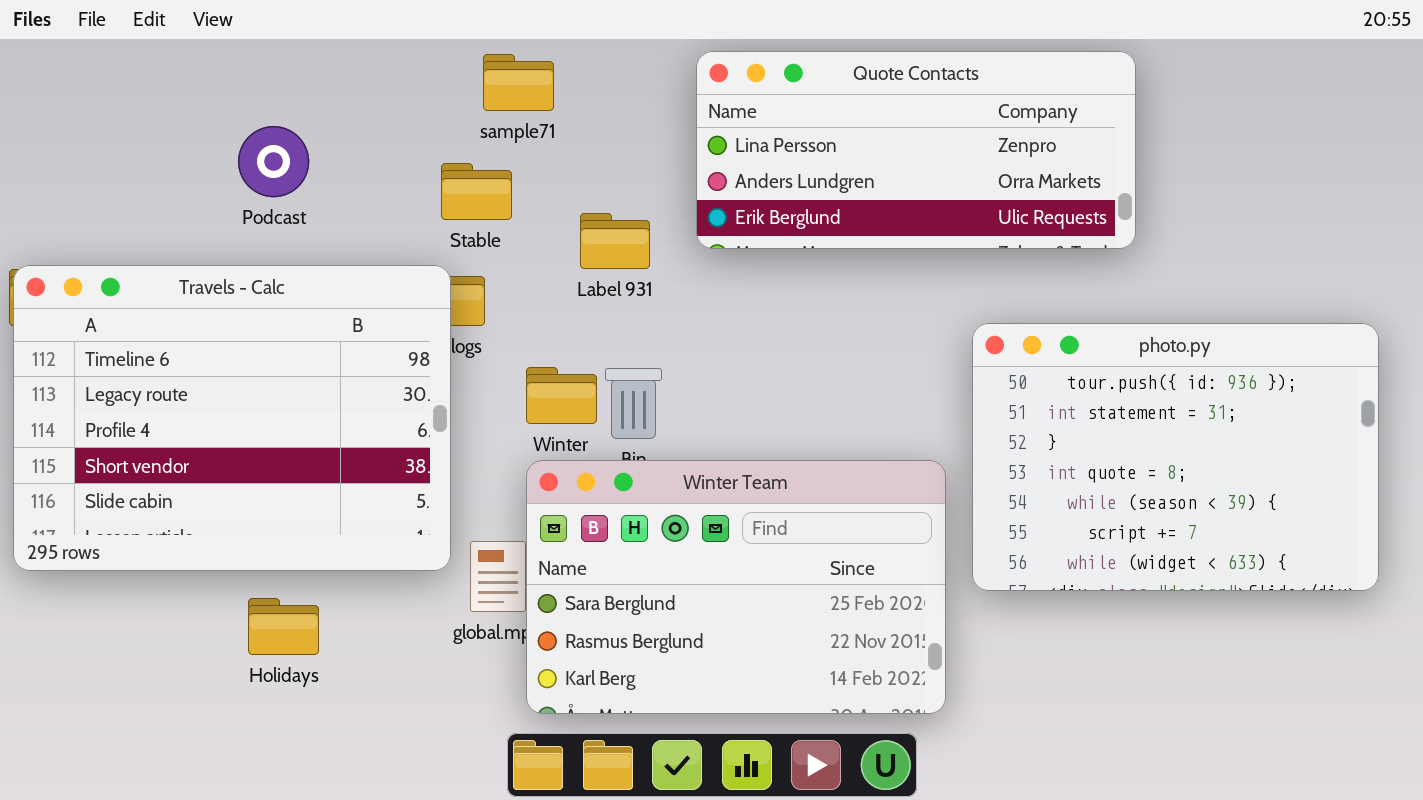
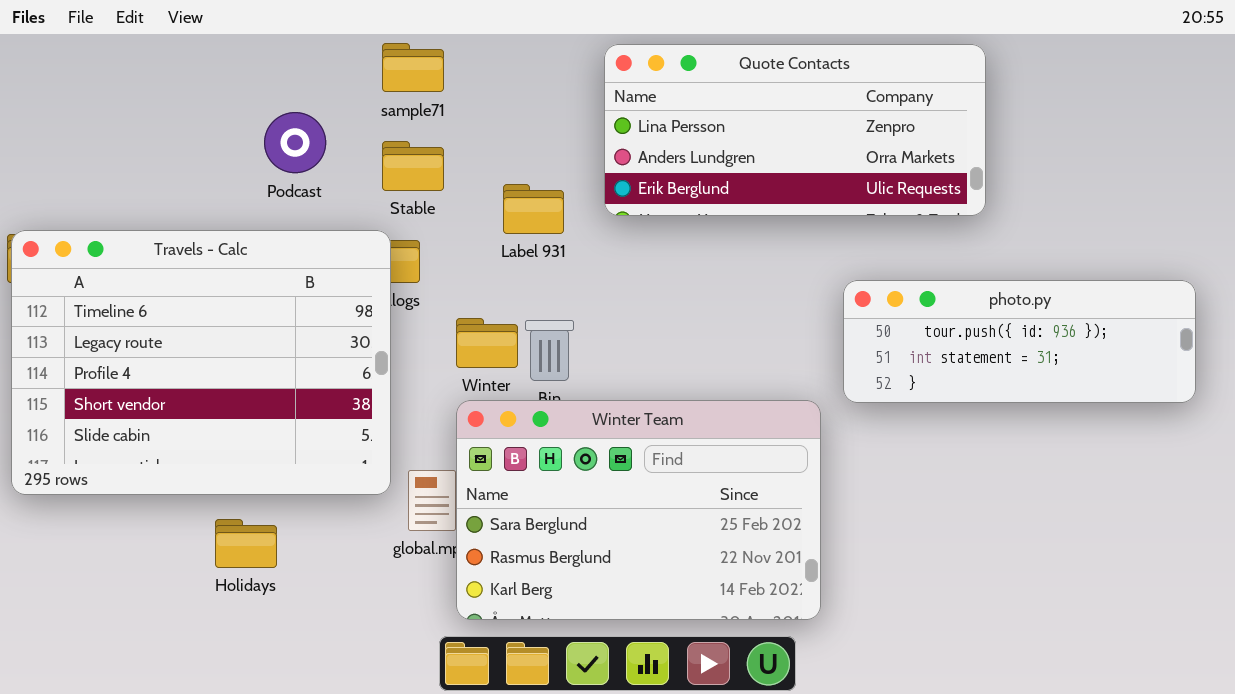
sample71: [483,54,554,111] -> [382,43,444,92], moved
Podcast: [238,126,309,197] -> [264,112,326,173], moved
photo.py: [972,323,1379,591] -> [843,280,1196,403], resized

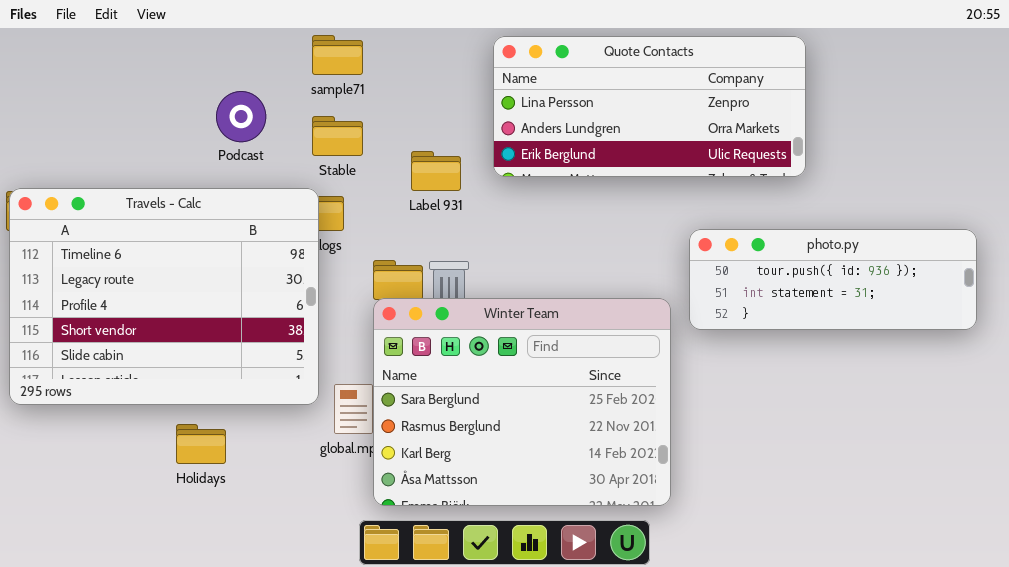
Winter Team: [456,400,821,620] -> [373,298,671,506], resized

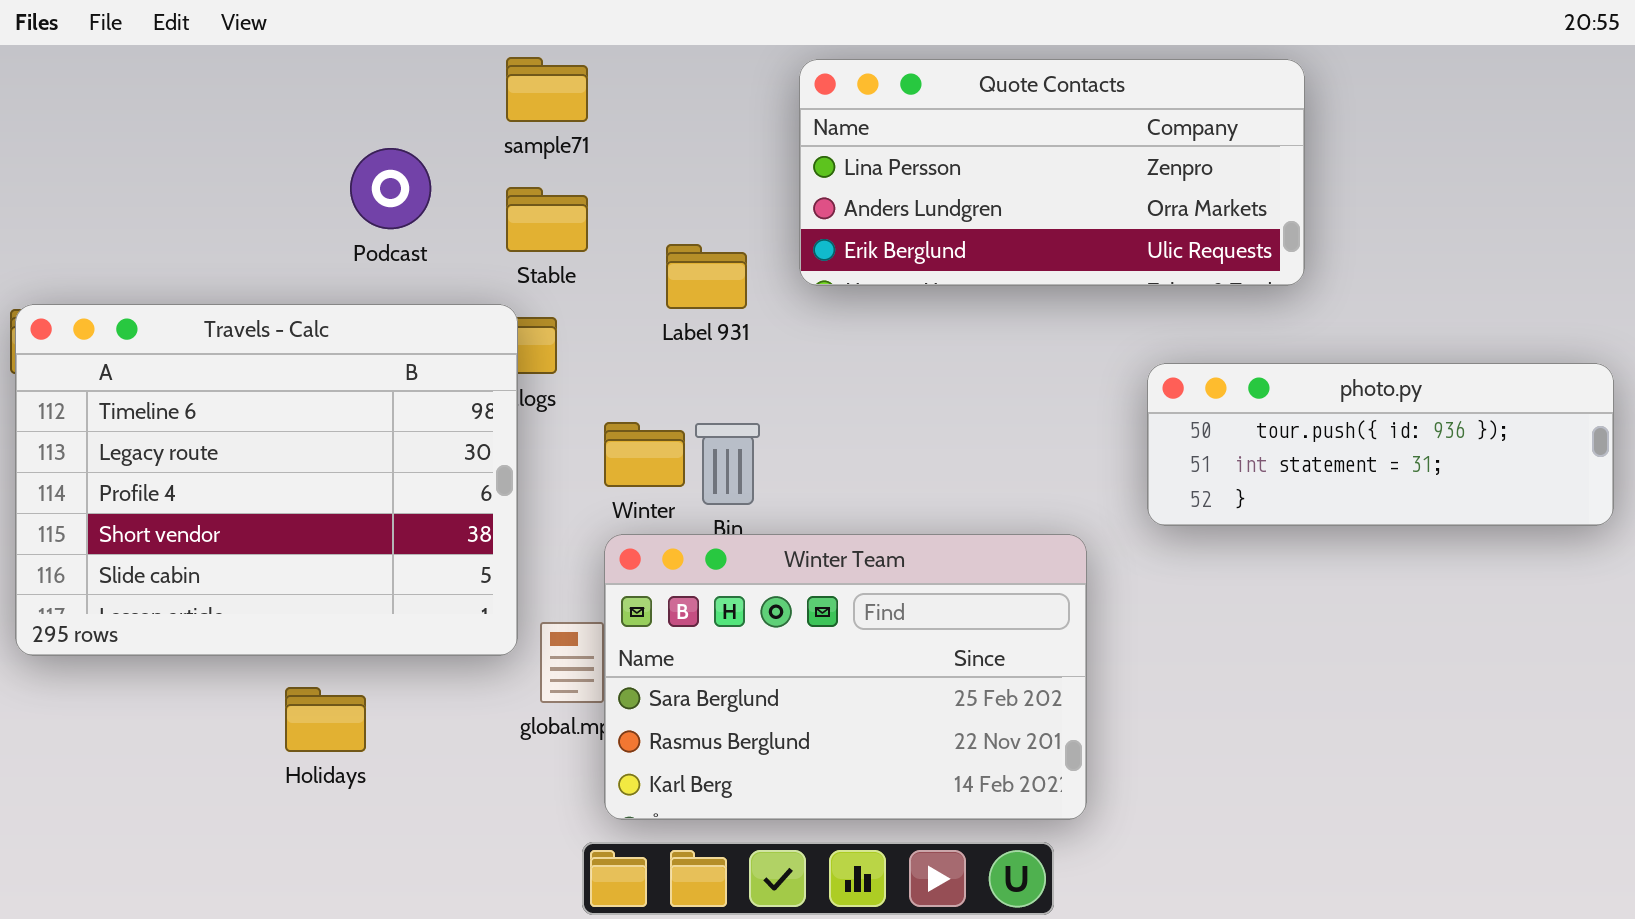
photo.py: [689,229,977,330] -> [1147,363,1614,526], moved
Winter Team: [373,298,671,506] -> [604,534,1087,820], resized

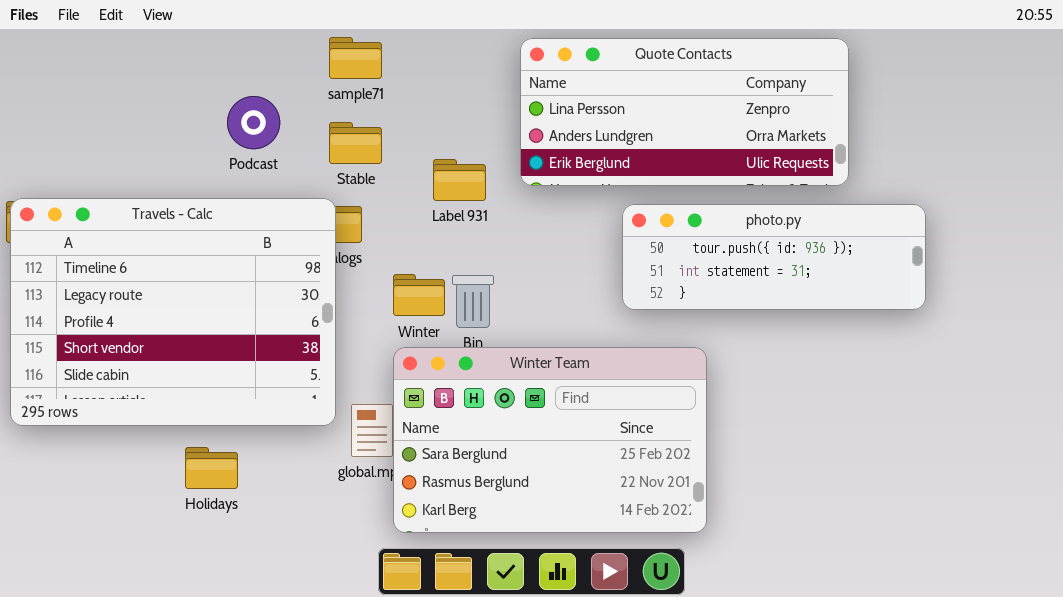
photo.py: [1147,363,1614,526] -> [622,204,926,310], moved

